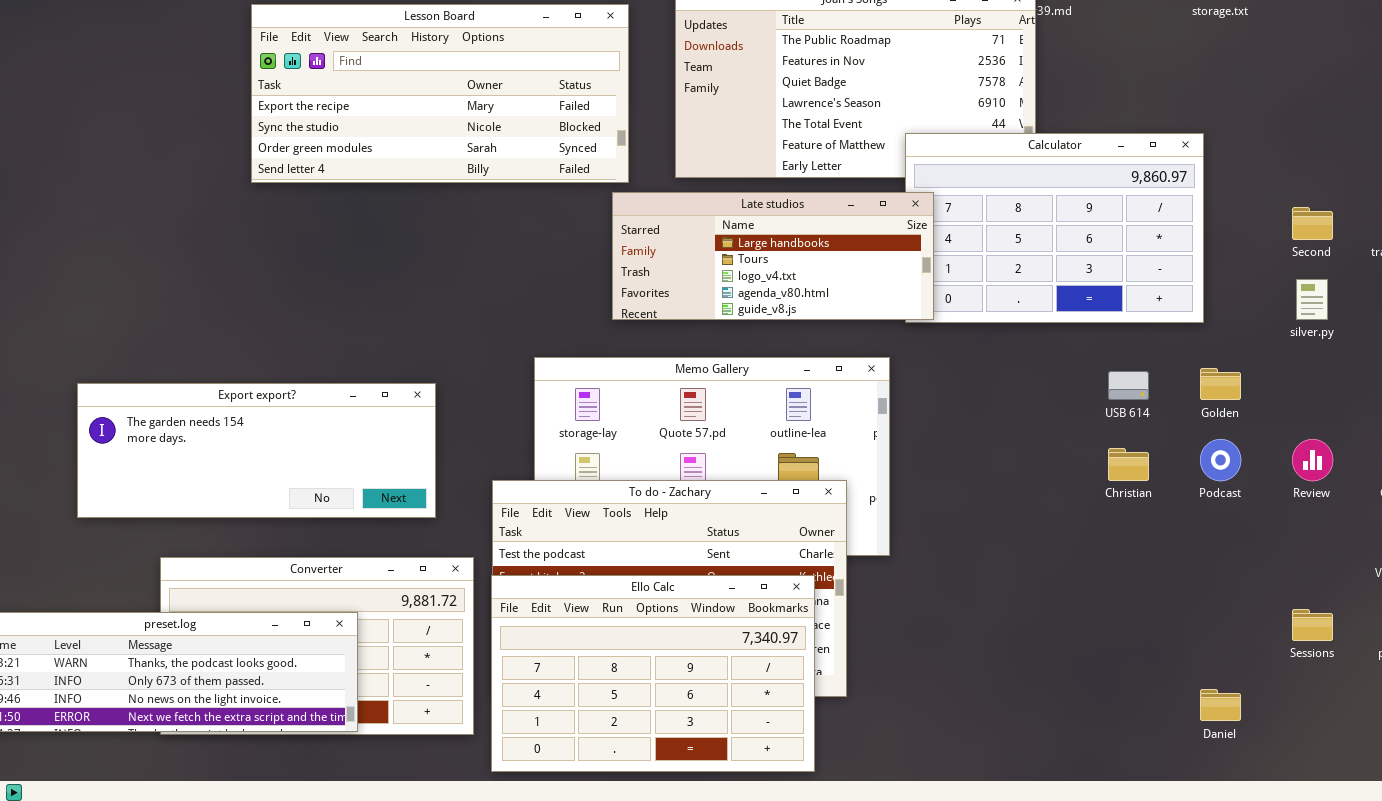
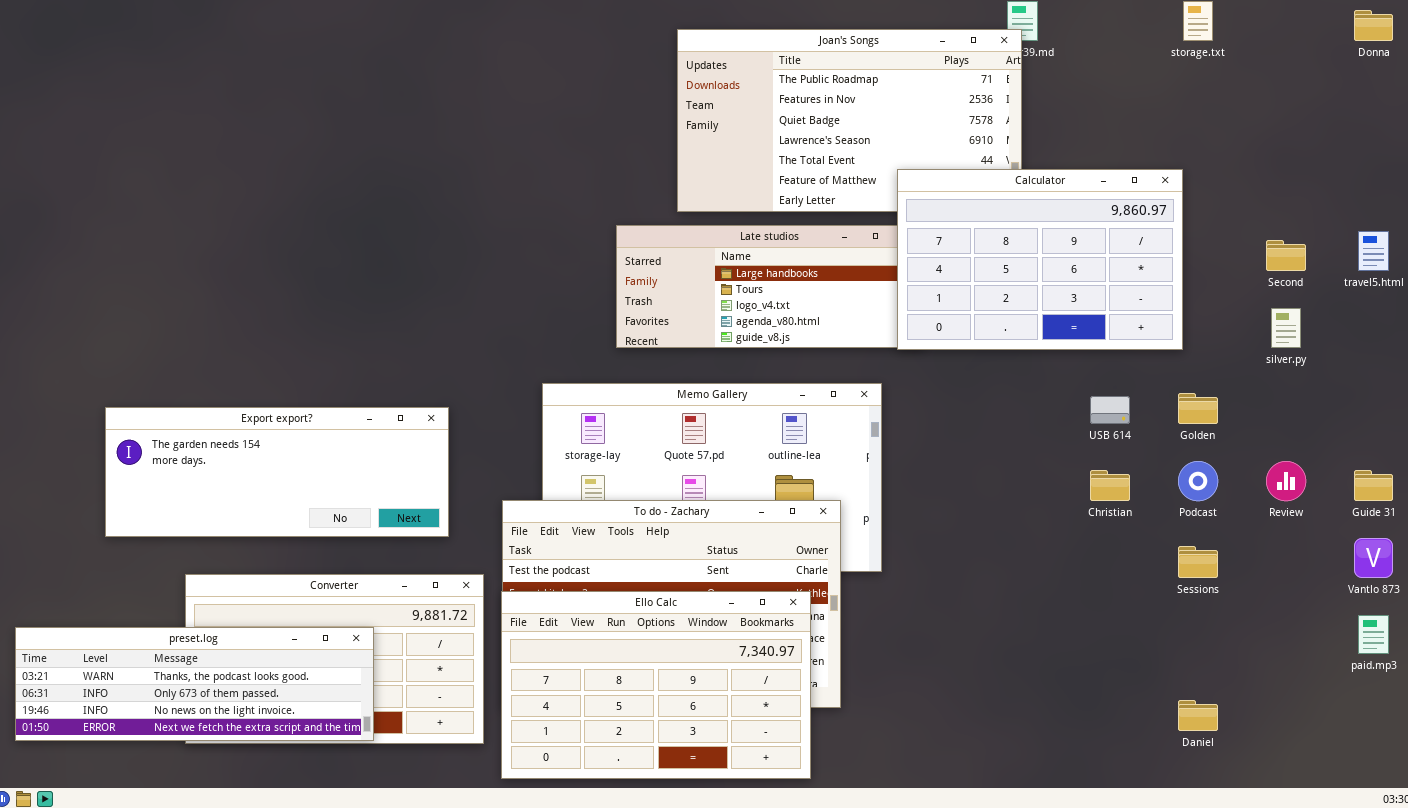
Lesson Board: [251,4,629,183] -> none, closed
Calculator: [905,133,1204,323] -> [897,169,1183,350], raised
Sessions: [1292,609,1333,641] -> [1178,546,1218,578], moved

